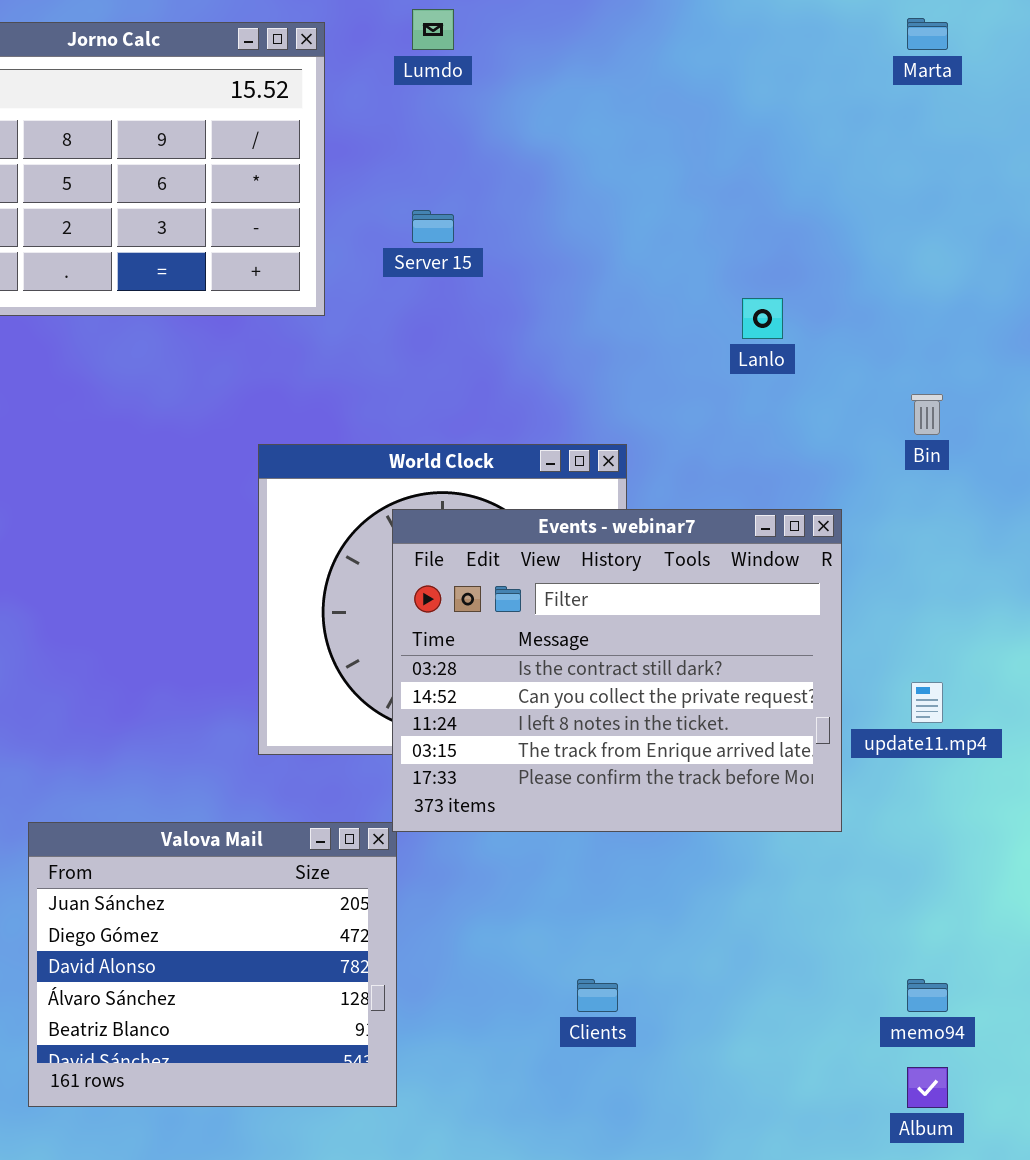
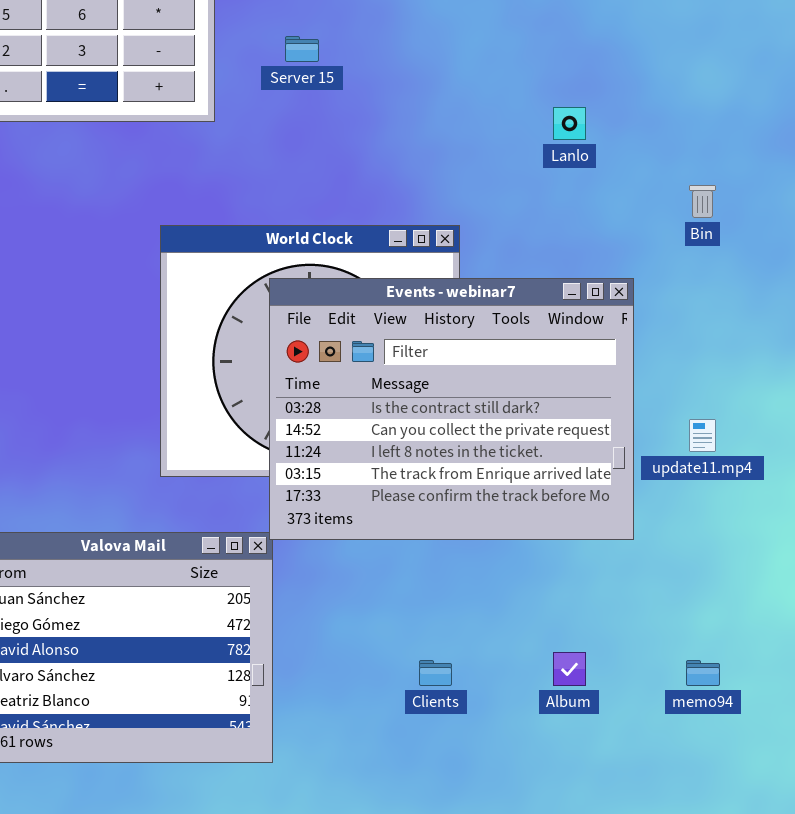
Album: [907,1067,948,1108] -> [553,652,586,686], moved

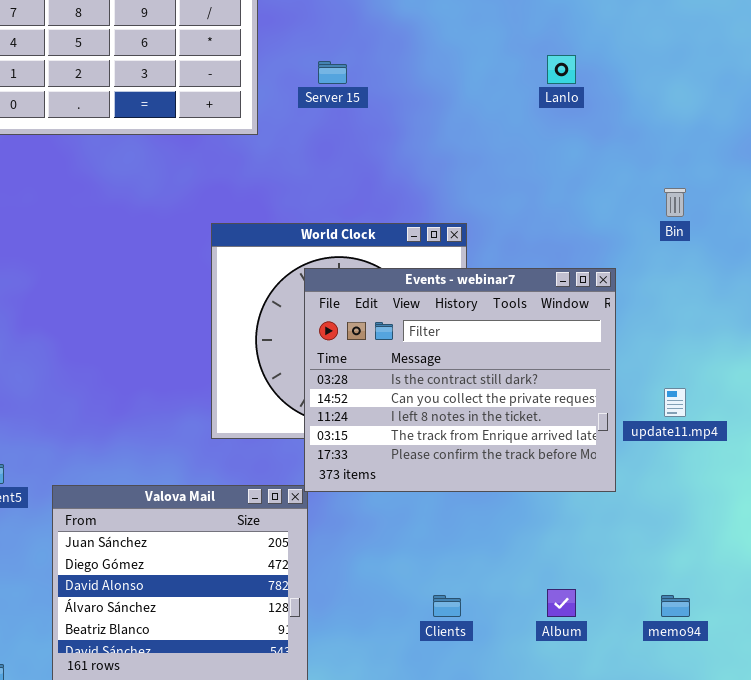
Lanlo: [553,107,586,140] -> [547,55,576,84], moved

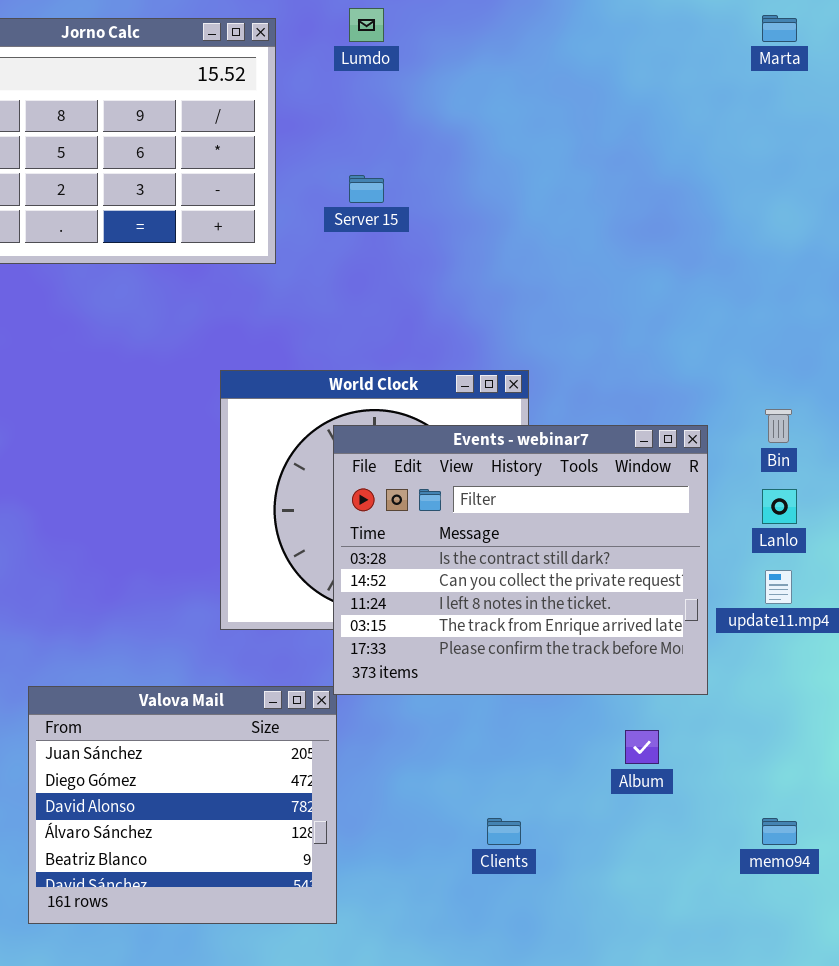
Lanlo: [547,55,576,84] -> [762,489,797,524], moved
Bin: [664,188,686,217] -> [765,409,792,443], moved
Album: [547,589,576,617] -> [625,730,659,764], moved

